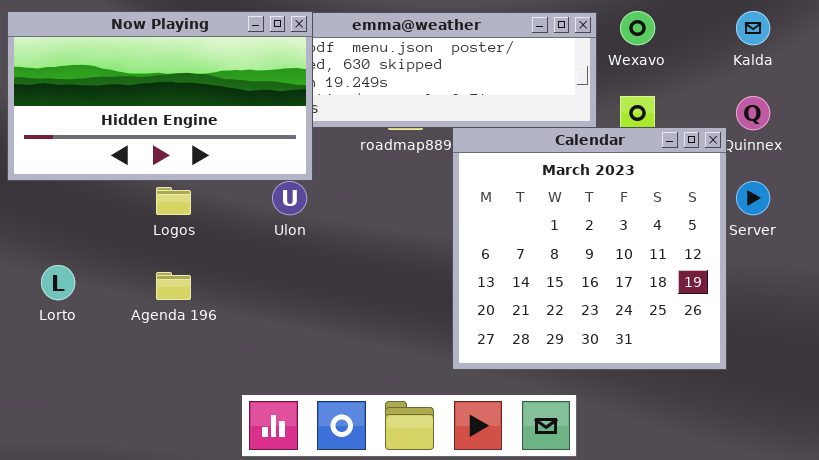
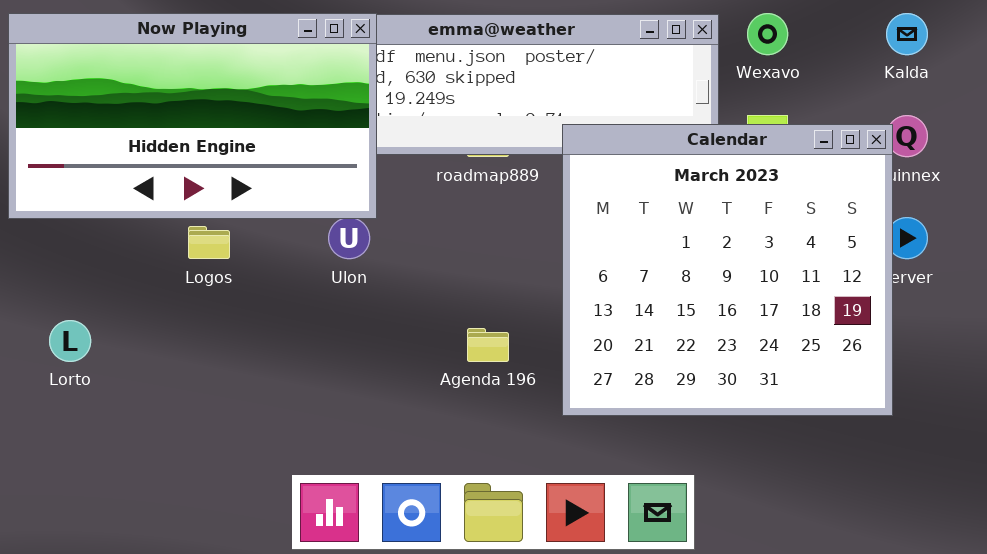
Calendar: [452,127,727,370] -> [562,124,893,416], moved
Agenda 196: [156,272,191,300] -> [467,328,509,362], moved

